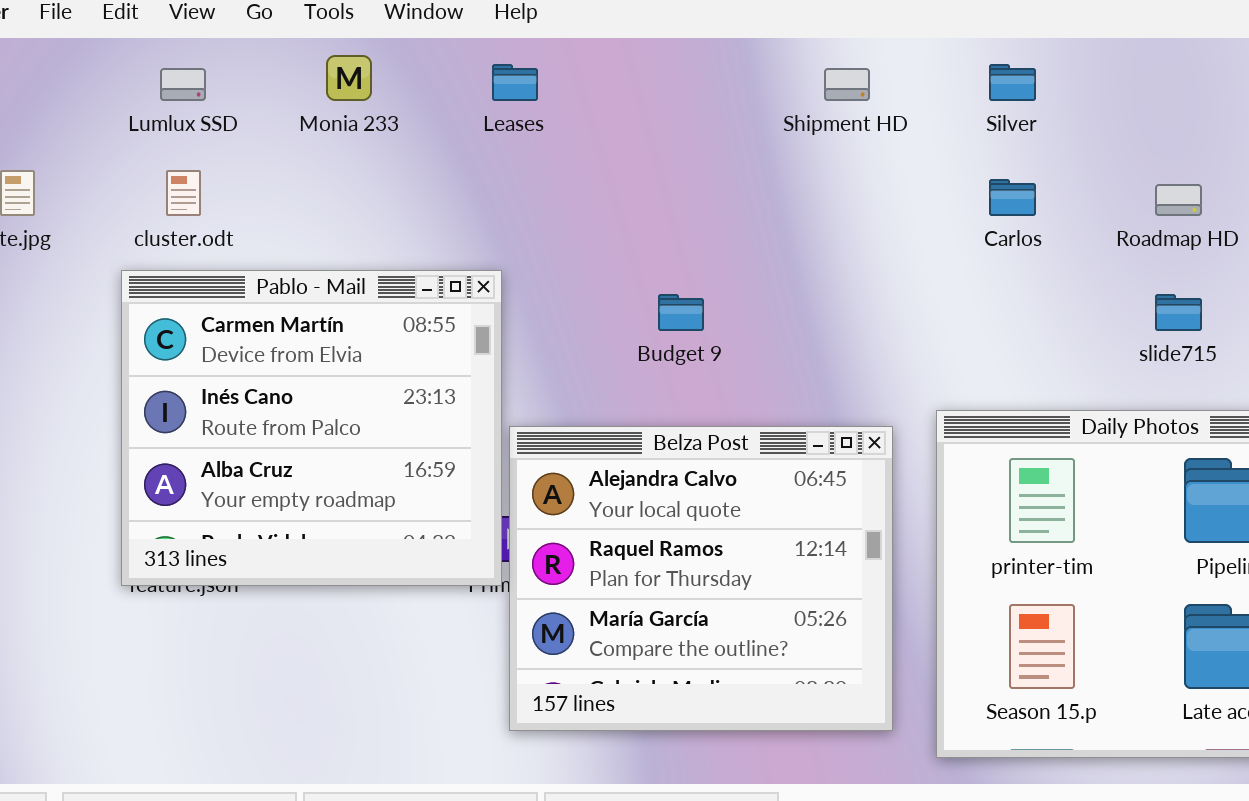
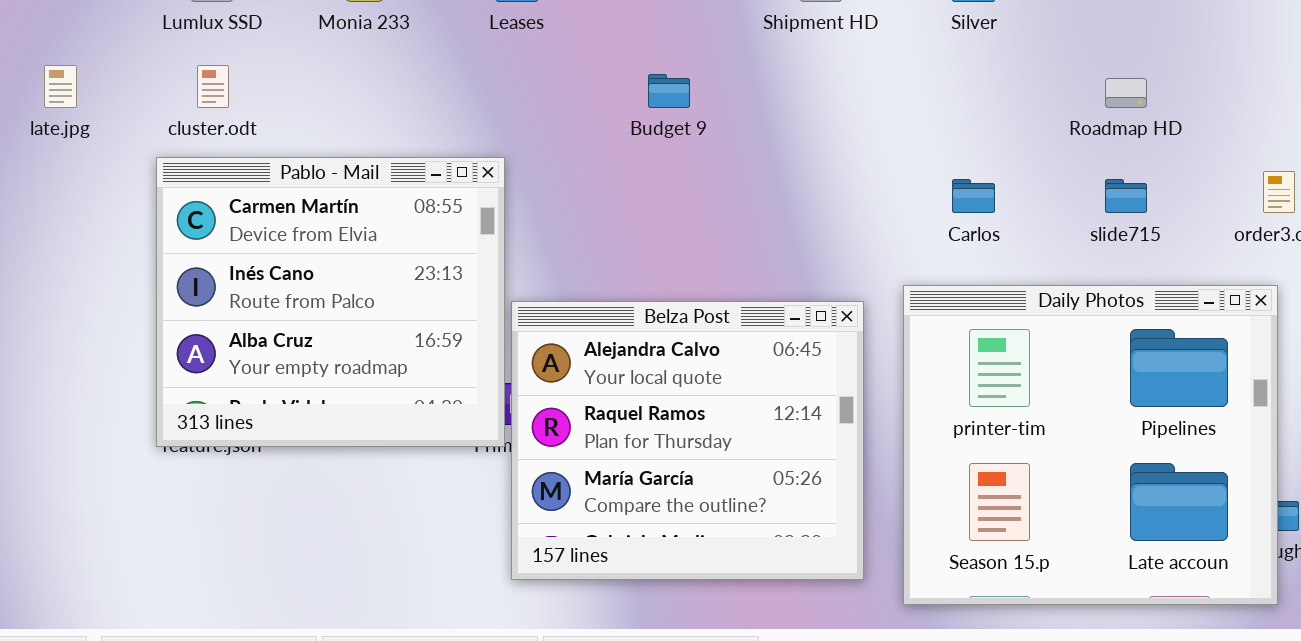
Carlos: [989,179,1036,216] -> [952,179,995,213], moved
Budget 9: [658,294,704,331] -> [648,74,690,108], moved

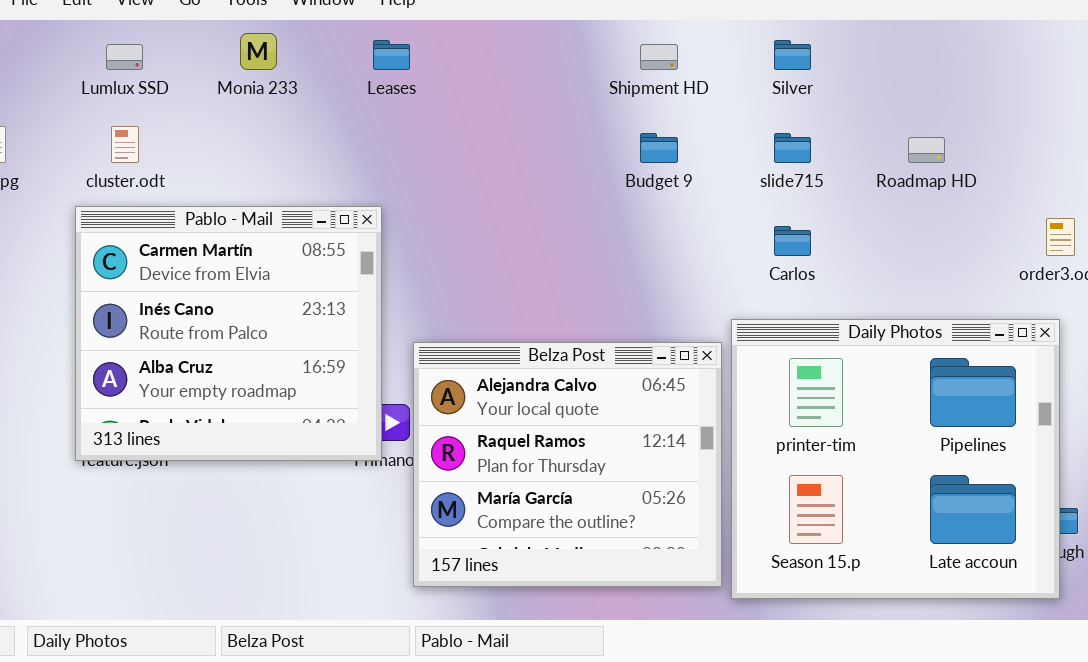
Budget 9: [648,74,690,108] -> [640,133,678,163], moved
slide715: [1105,179,1147,213] -> [774,133,811,163], moved
Belza Post: [511,301,864,580] -> [413,342,722,587], moved

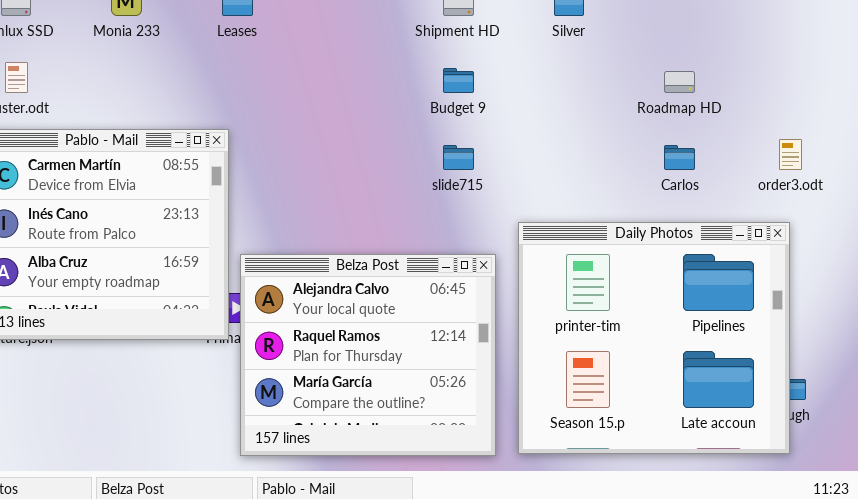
slide715: [774,133,811,163] -> [443,145,474,170], moved
Carlos: [774,226,811,256] -> [664,145,695,170], moved
Belza Post: [413,342,722,587] -> [240,254,496,456], moved

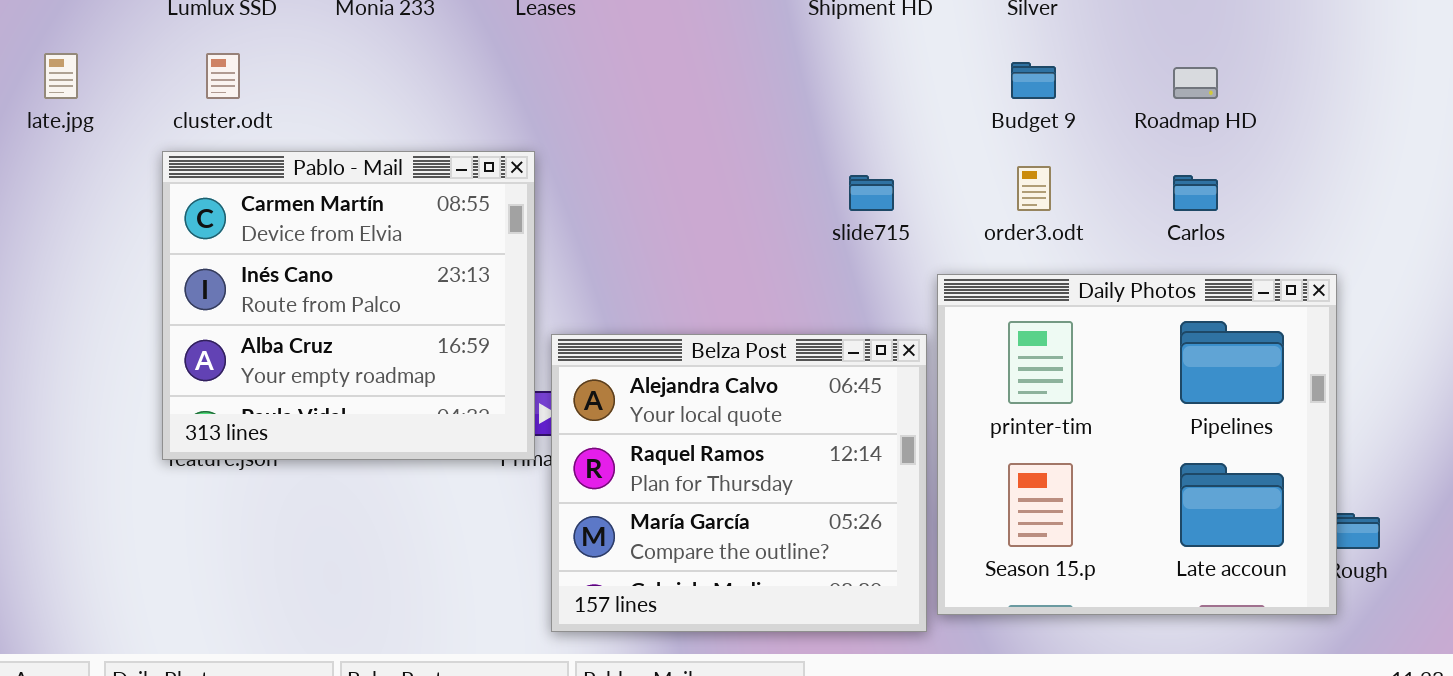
Budget 9: [443,68,474,93] -> [1011,62,1056,99], moved
order3.odt: [779,139,802,170] -> [1017,166,1051,211], moved
Daily Photos: [518,222,790,454] -> [937,274,1337,615], moved

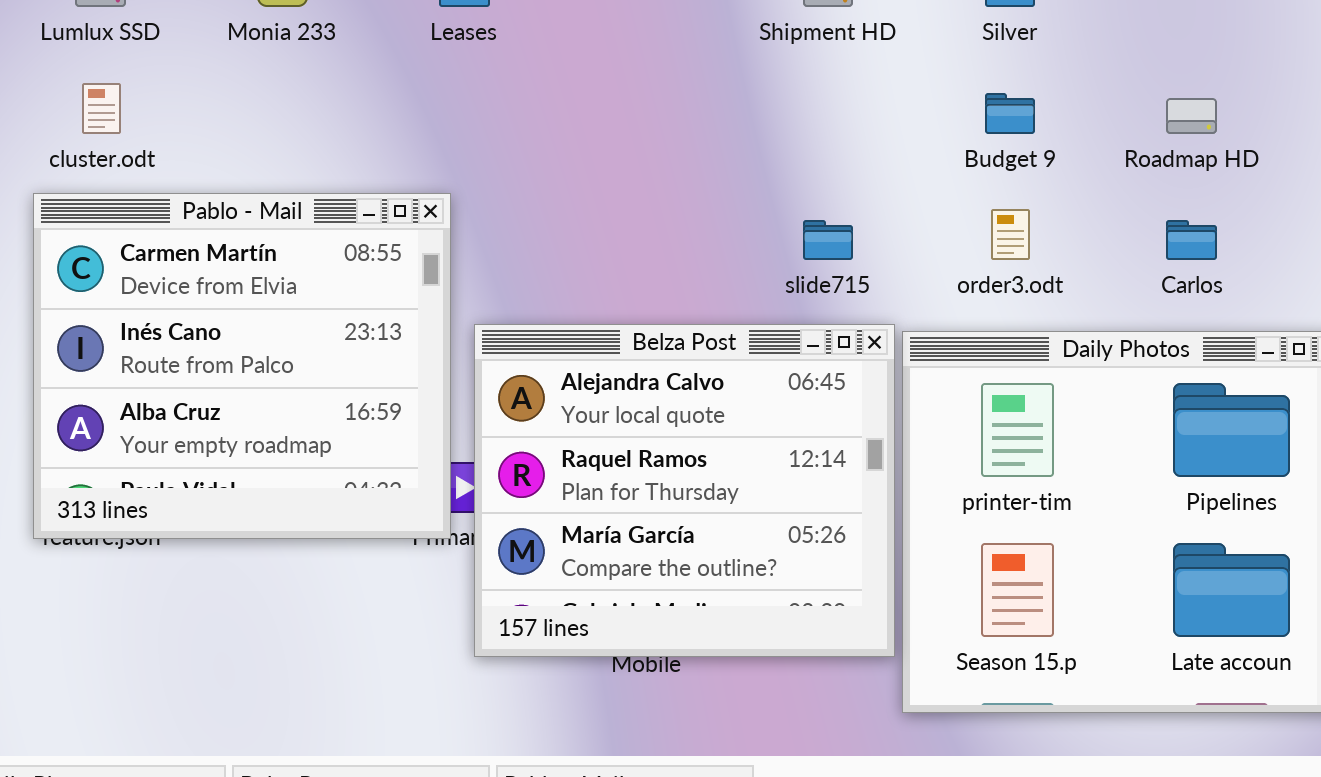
Belza Post: [551,334,927,632] -> [474,324,895,657], moved

